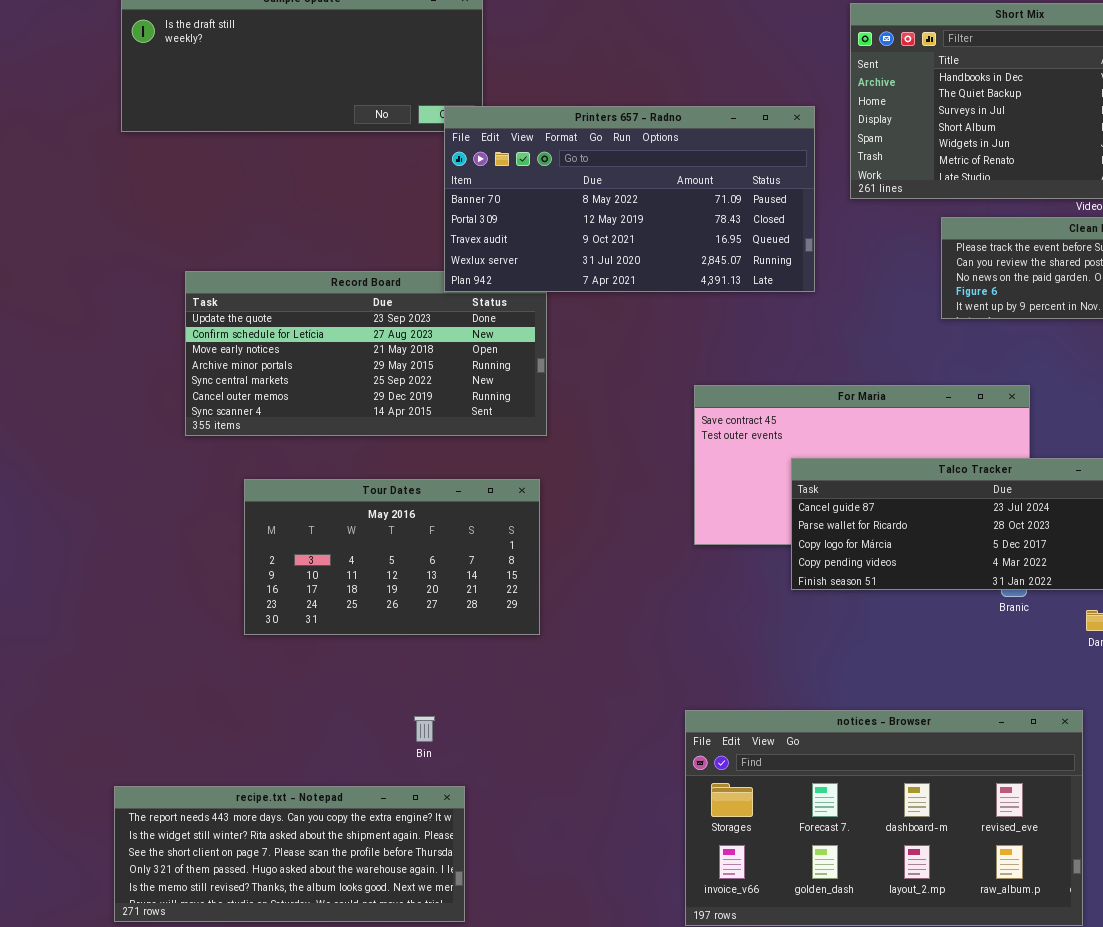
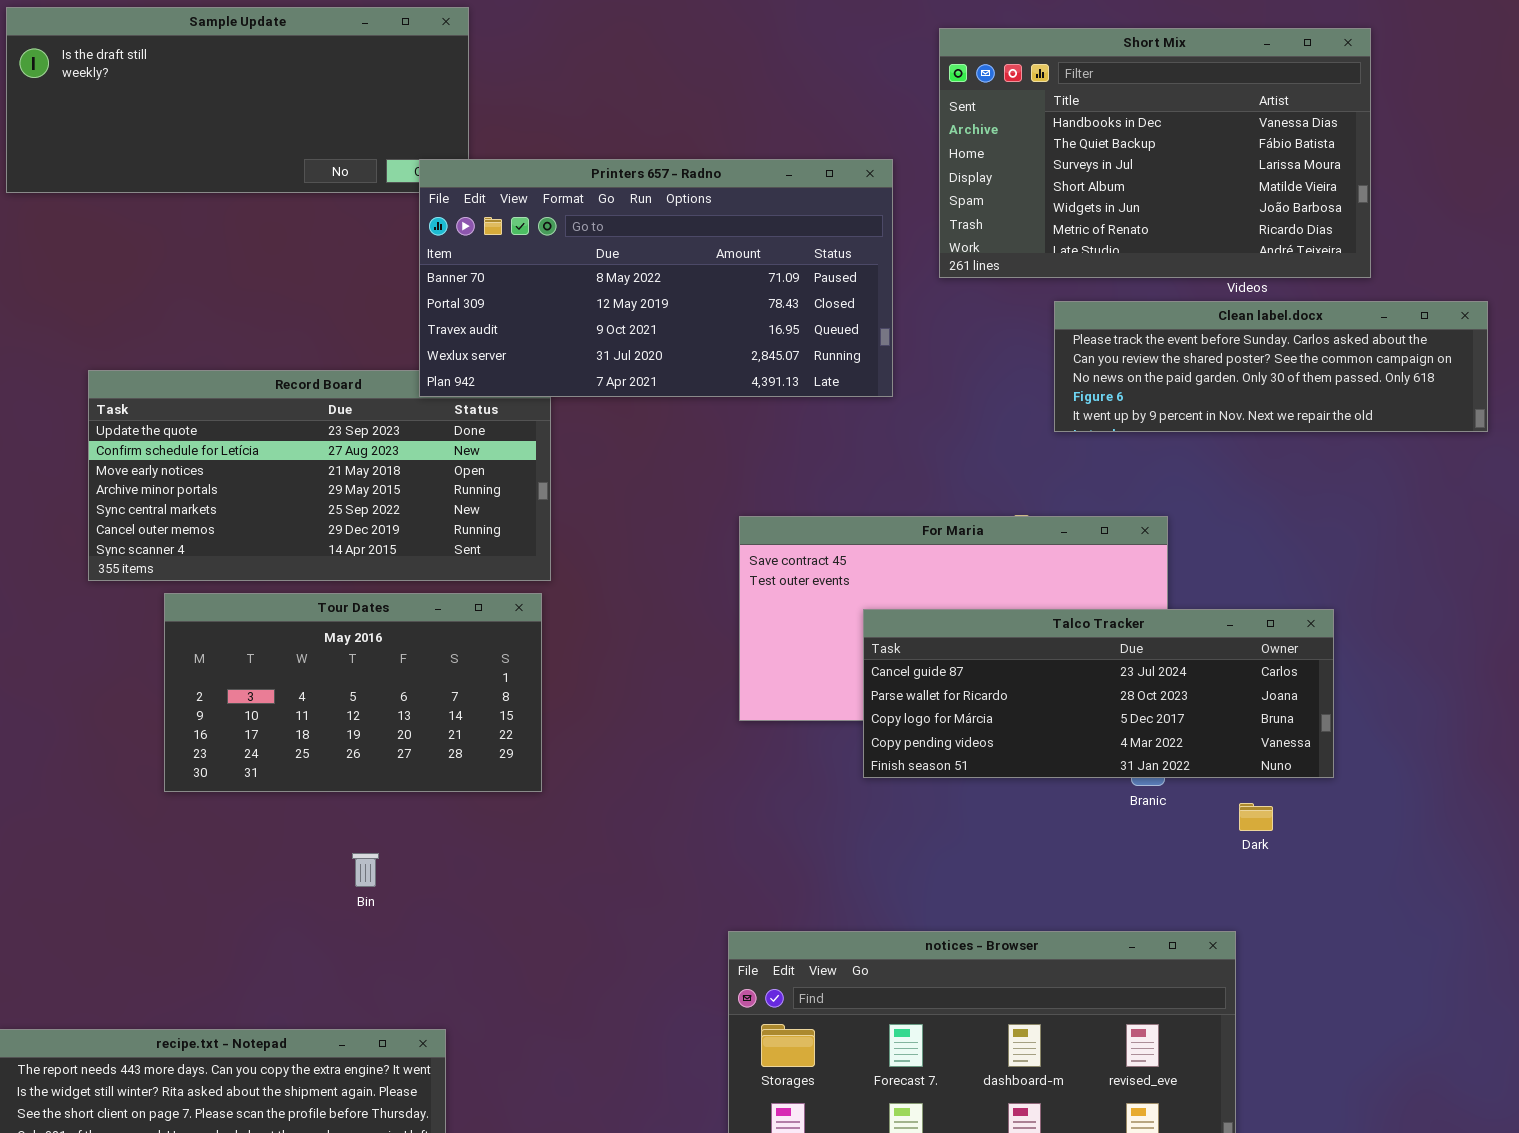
Tour Dates: [244,479,540,635] -> [164,593,542,792], moved
Bin: [414,716,435,742] -> [352,853,379,887], moved

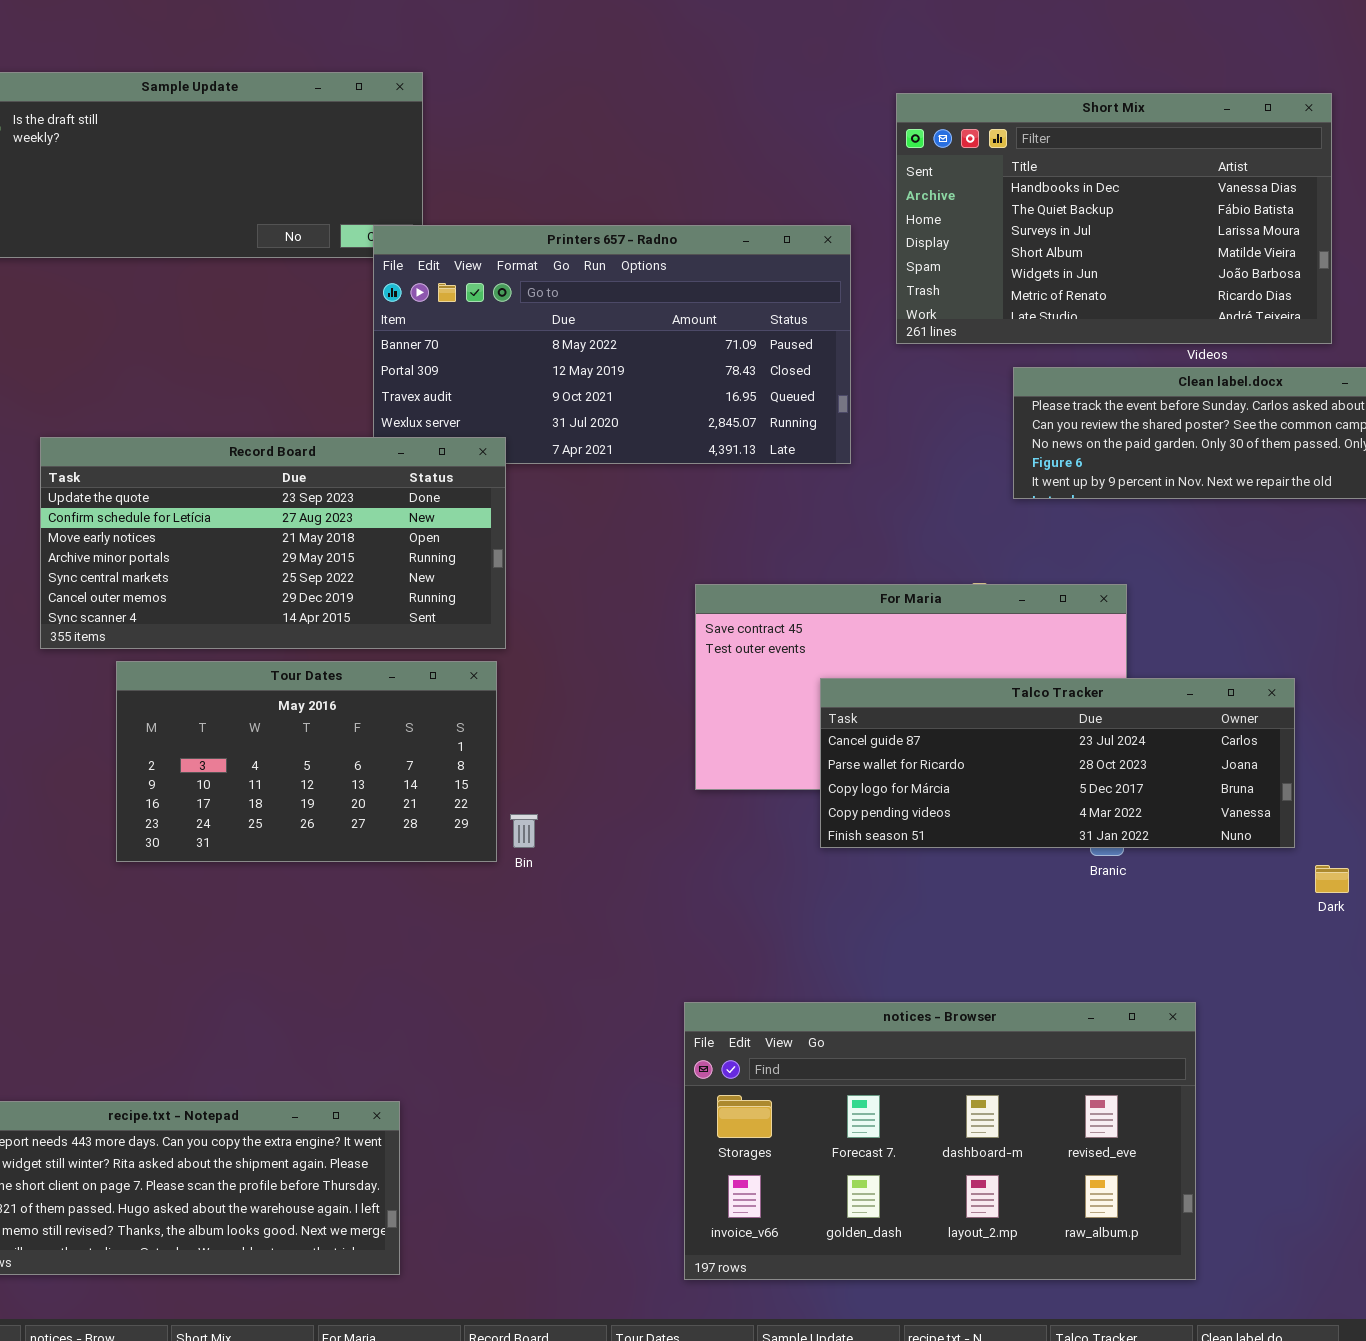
Record Board: [88,370,551,581] -> [40,437,506,649], raised
Dark: [1239,803,1273,831] -> [1315,865,1349,893], moved
Bin: [352,853,379,887] -> [510,814,538,848], moved

